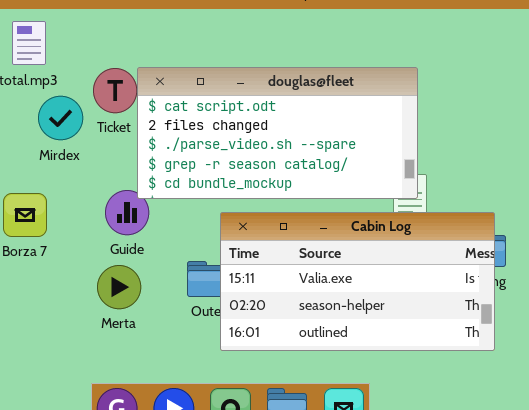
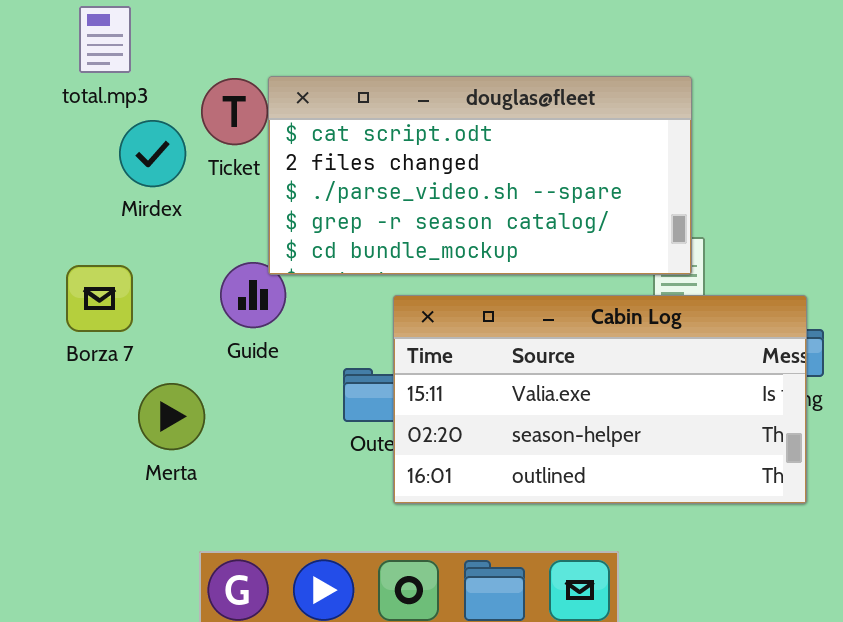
Merta: [97,265,141,309] -> [138,383,205,450], moved

